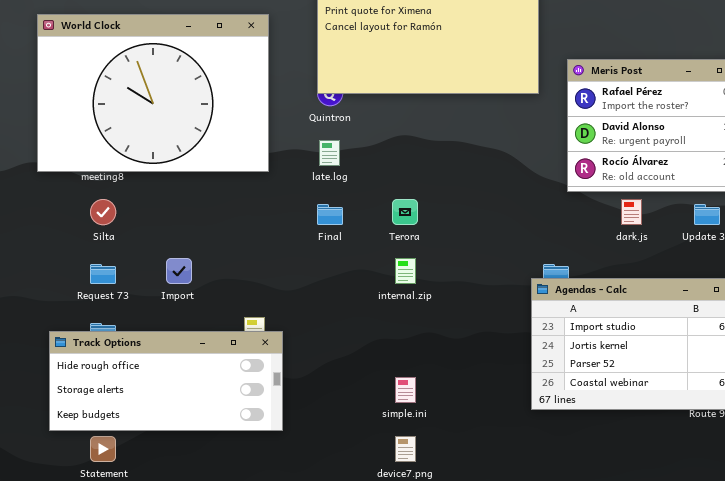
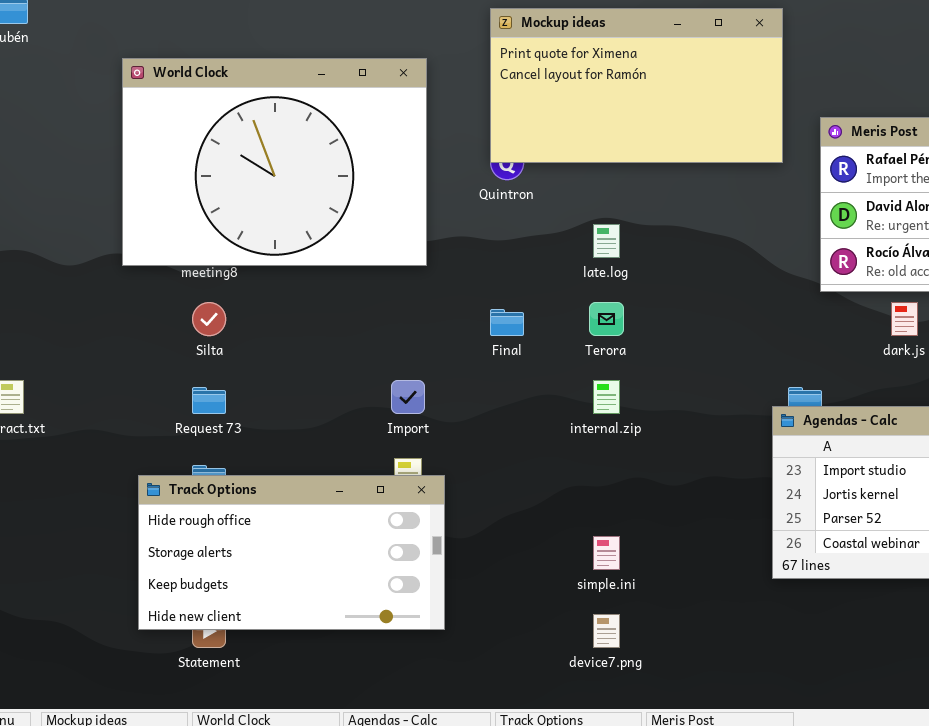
late.log: [319,140,340,166] -> [593,224,620,258], moved
Import: [166,258,192,284] -> [391,380,425,414], moved
Track Options: [49,331,283,431] -> [138,475,445,630], resized

